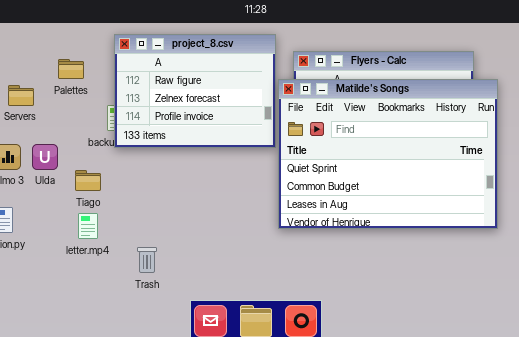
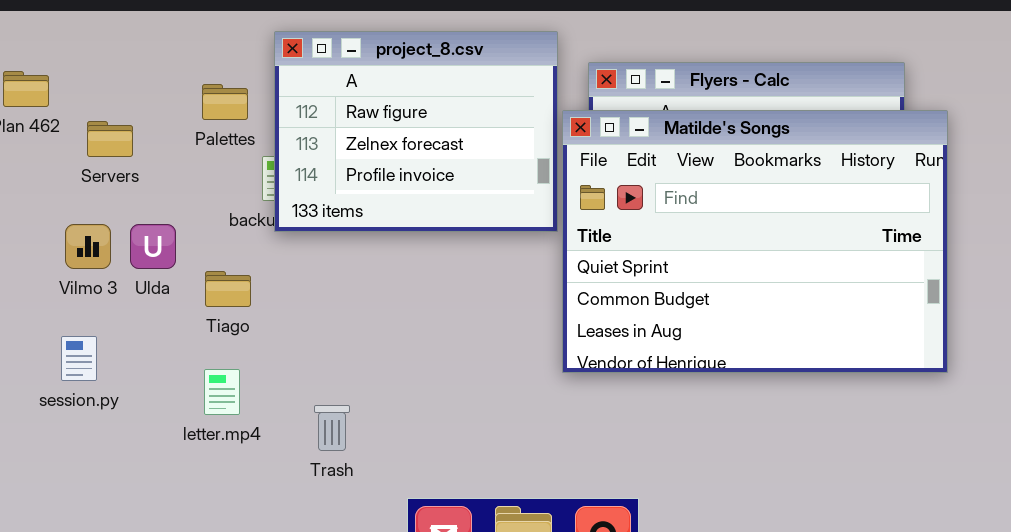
Palettes: [58,59,84,79] -> [202,84,248,120], moved
letter.mp4: [78,213,98,239] -> [204,369,240,415], moved

